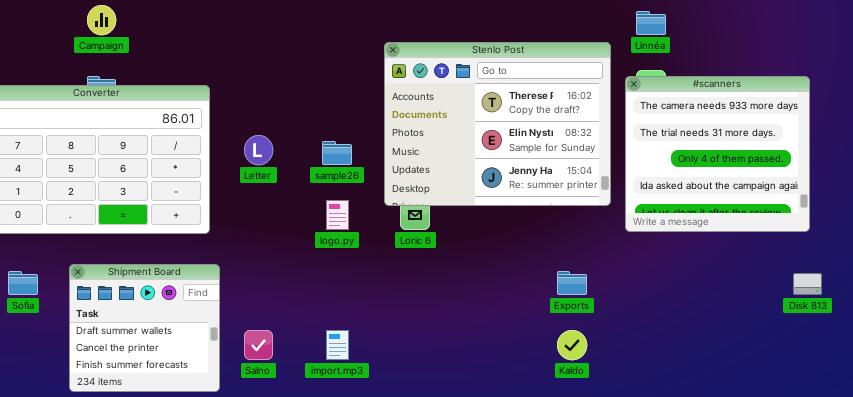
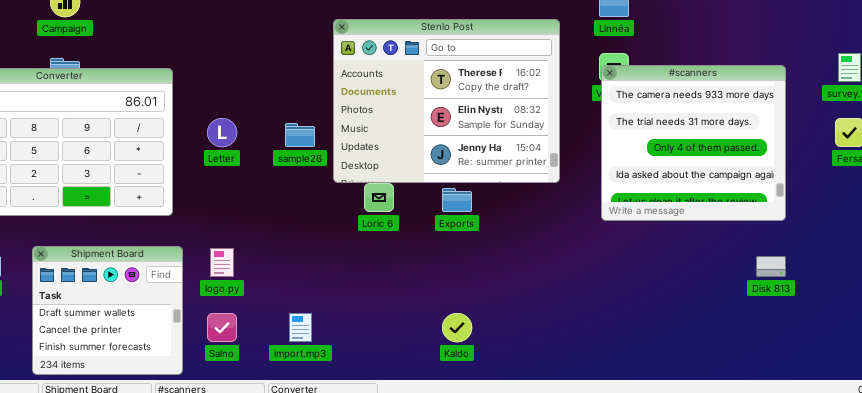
Stenlo Post: [384,42,611,206] -> [333,19,560,183], moved
#scanners: [625,76,810,232] -> [601,65,786,221], moved
logo.py: [326,200,349,230] -> [210,248,234,277], moved
Exports: [557,271,587,295] -> [442,188,472,212], moved
Kaldo: [557,330,587,360] -> [442,313,472,342], moved

